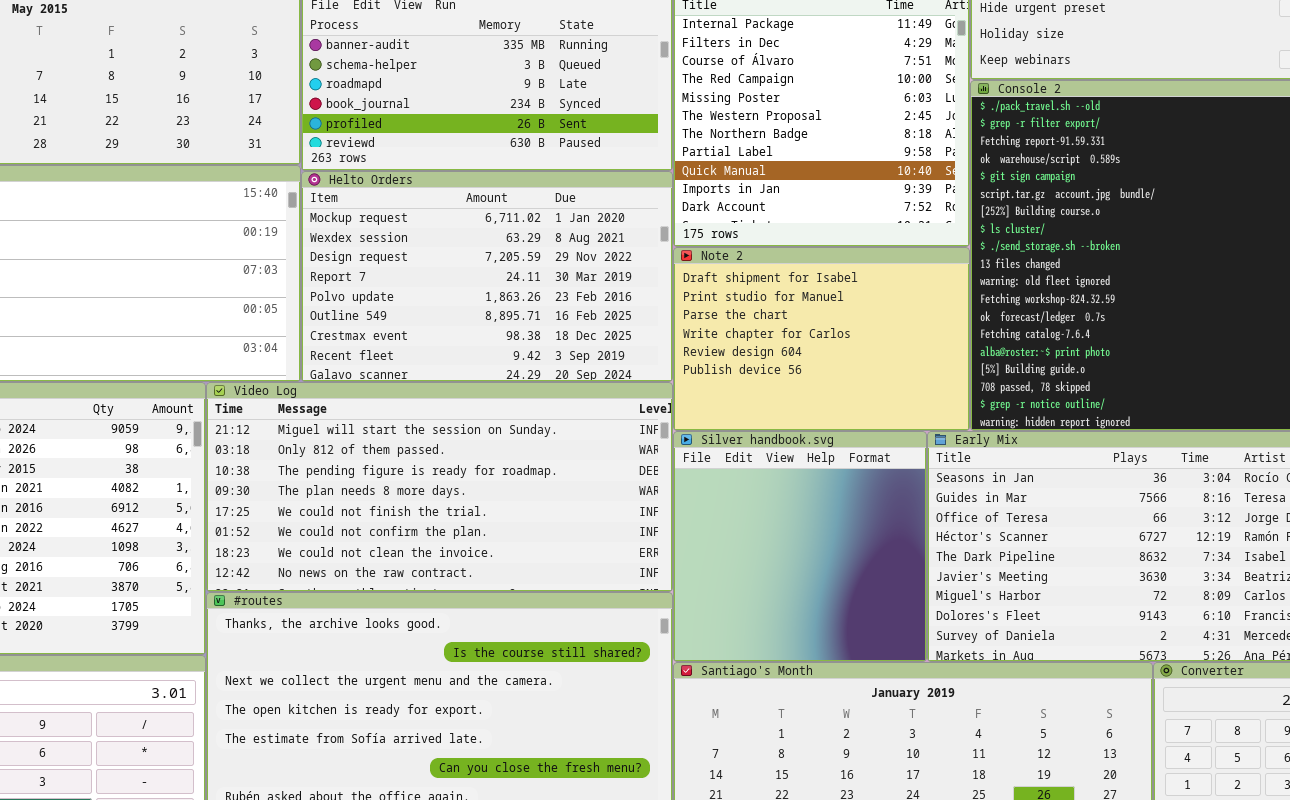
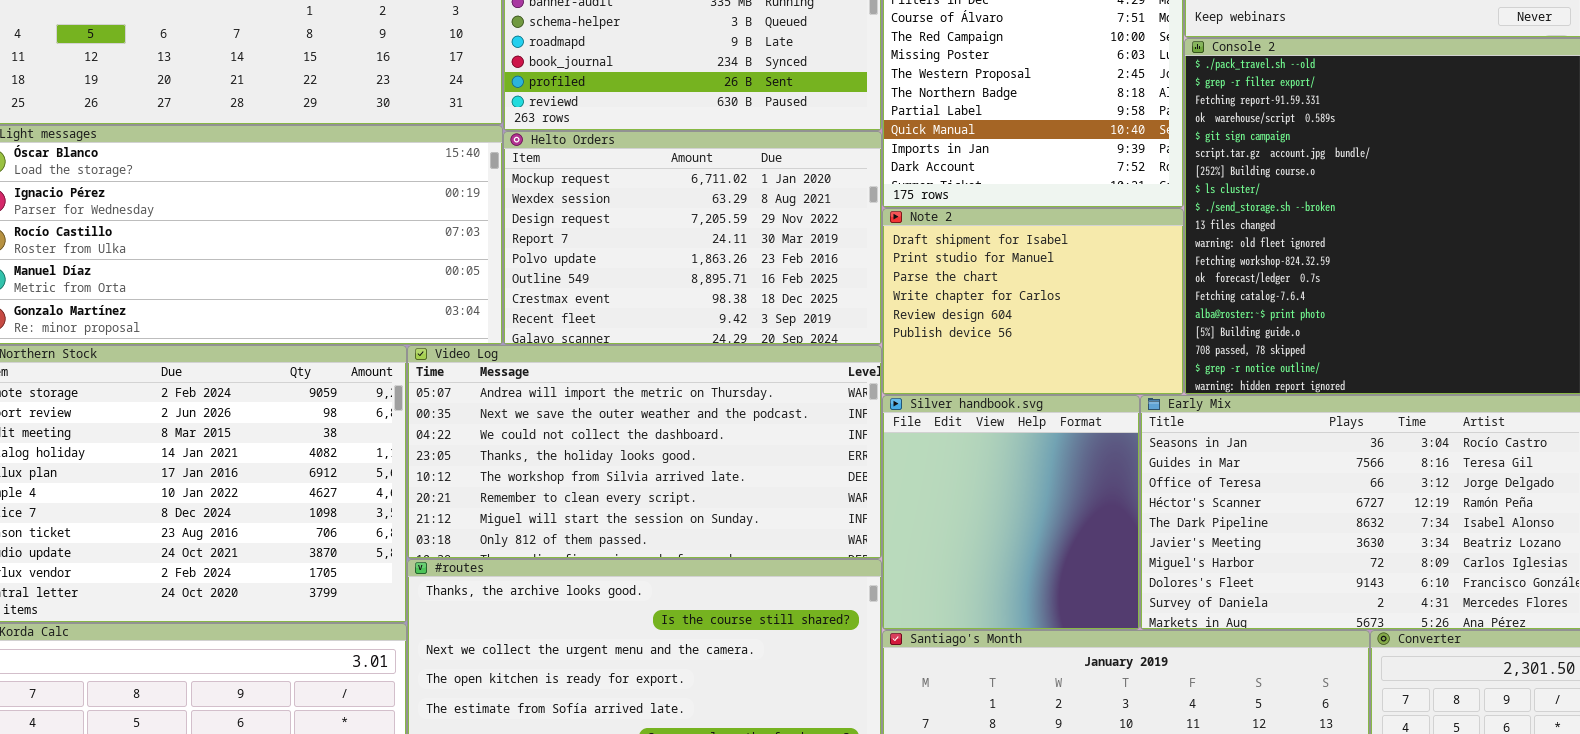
Video Log: [206,382,673,592] -> [407,345,882,559], scrolled up 6 rows

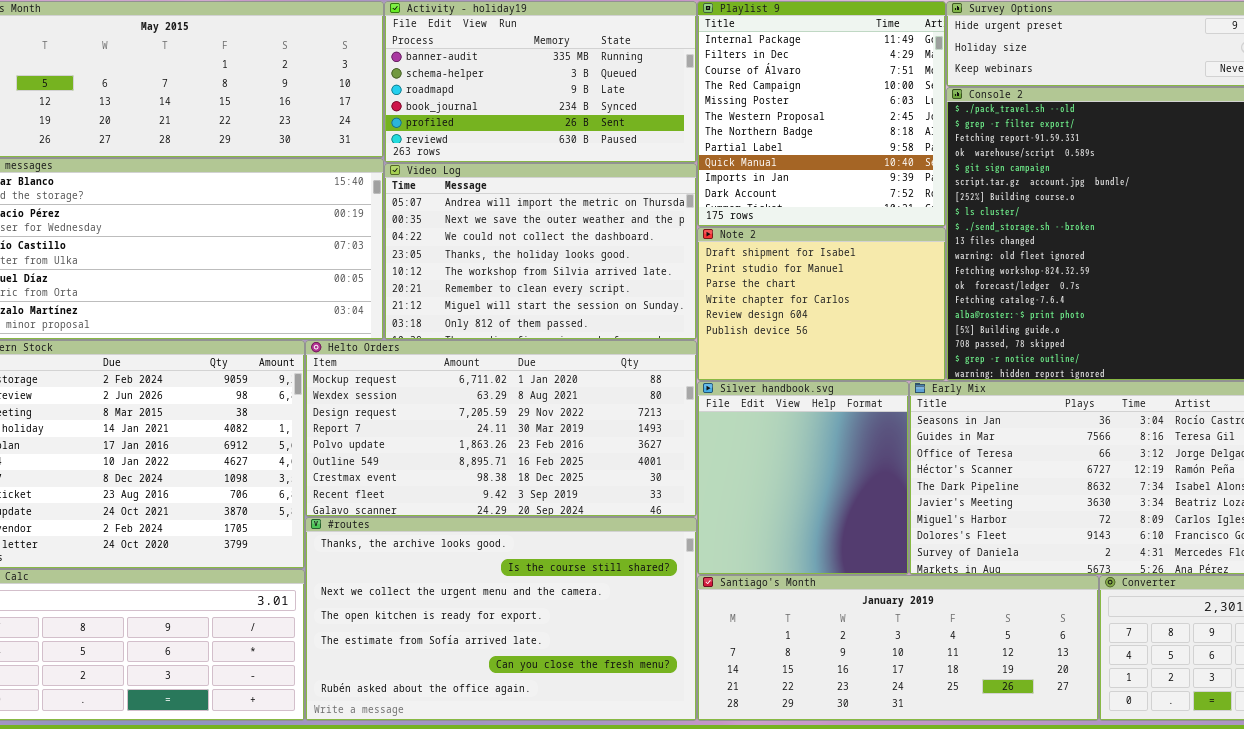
Helto Orders: [503,131,882,345] -> [305,340,697,517], moved, resized
Video Log: [407,345,882,559] -> [384,163,697,340], moved, resized

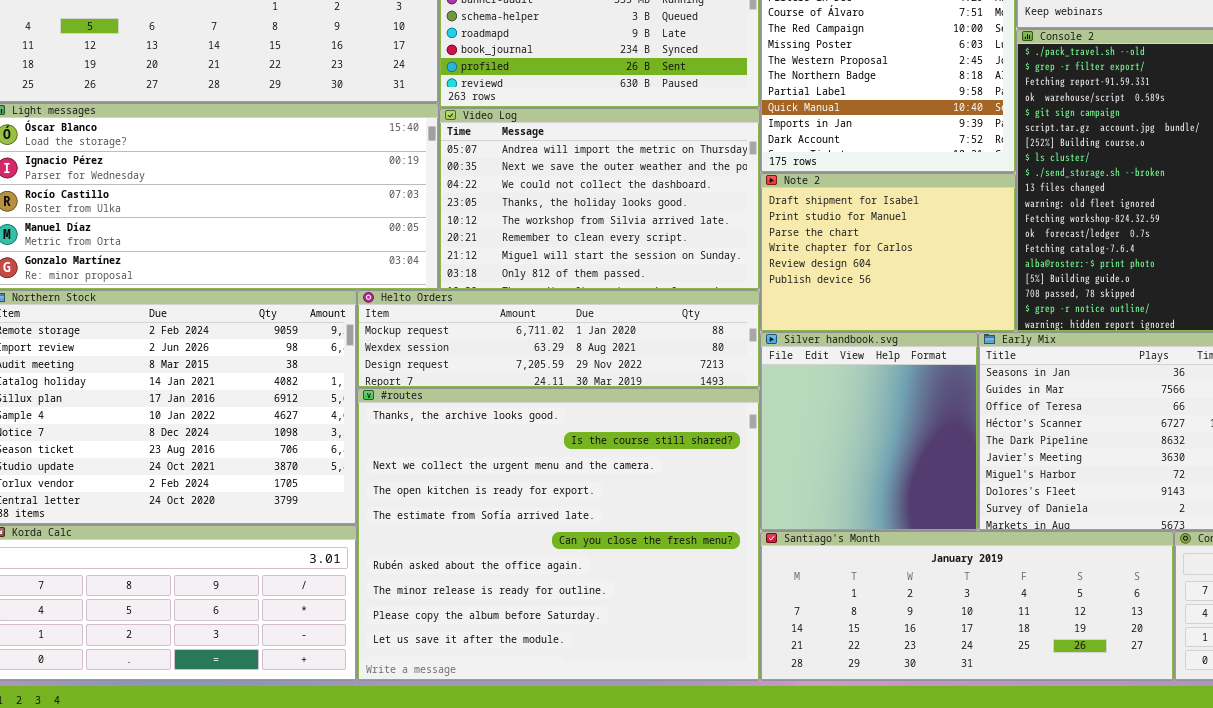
Helto Orders: [305,340,697,517] -> [357,290,760,388], resized
#routes: [305,517,697,721] -> [357,388,760,681], resized

